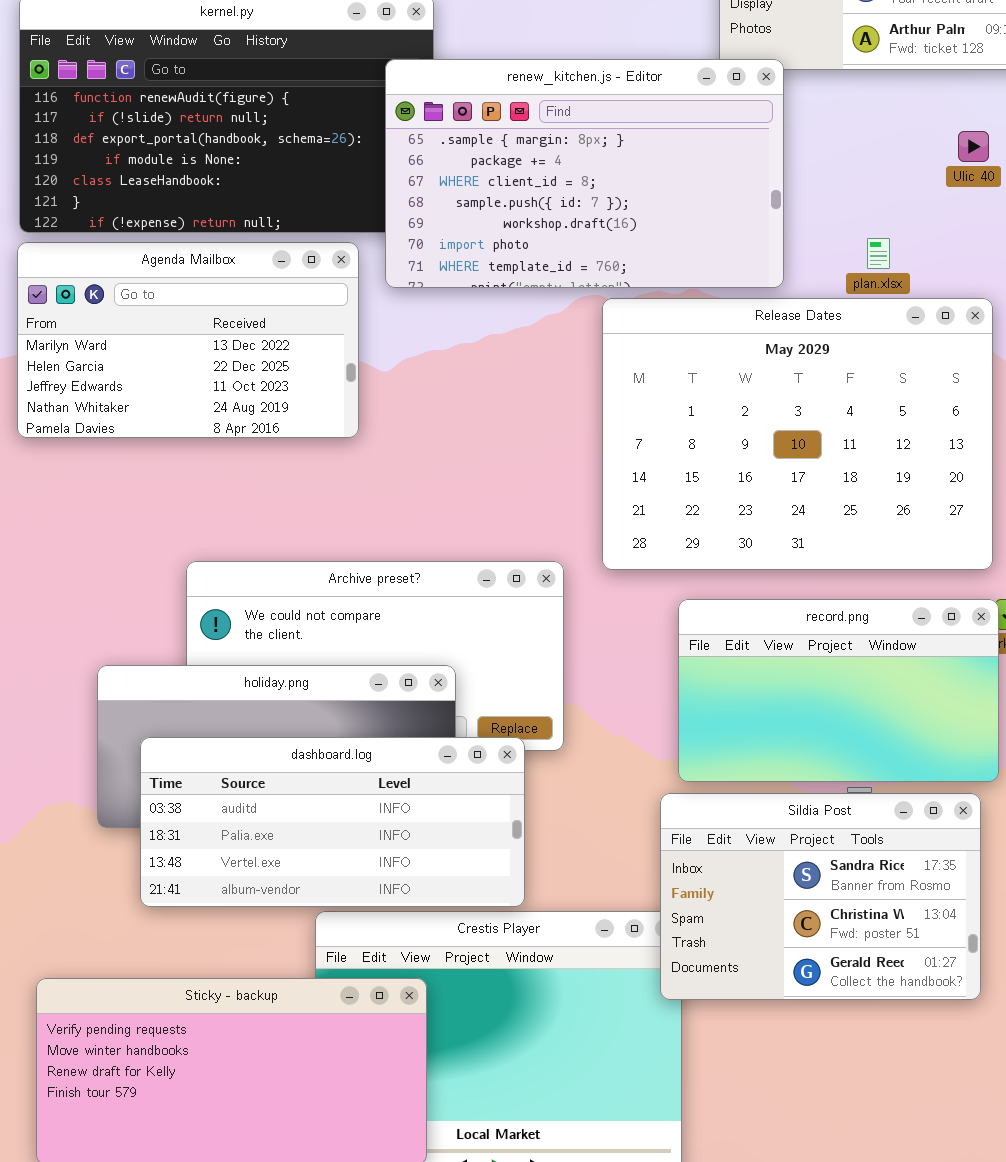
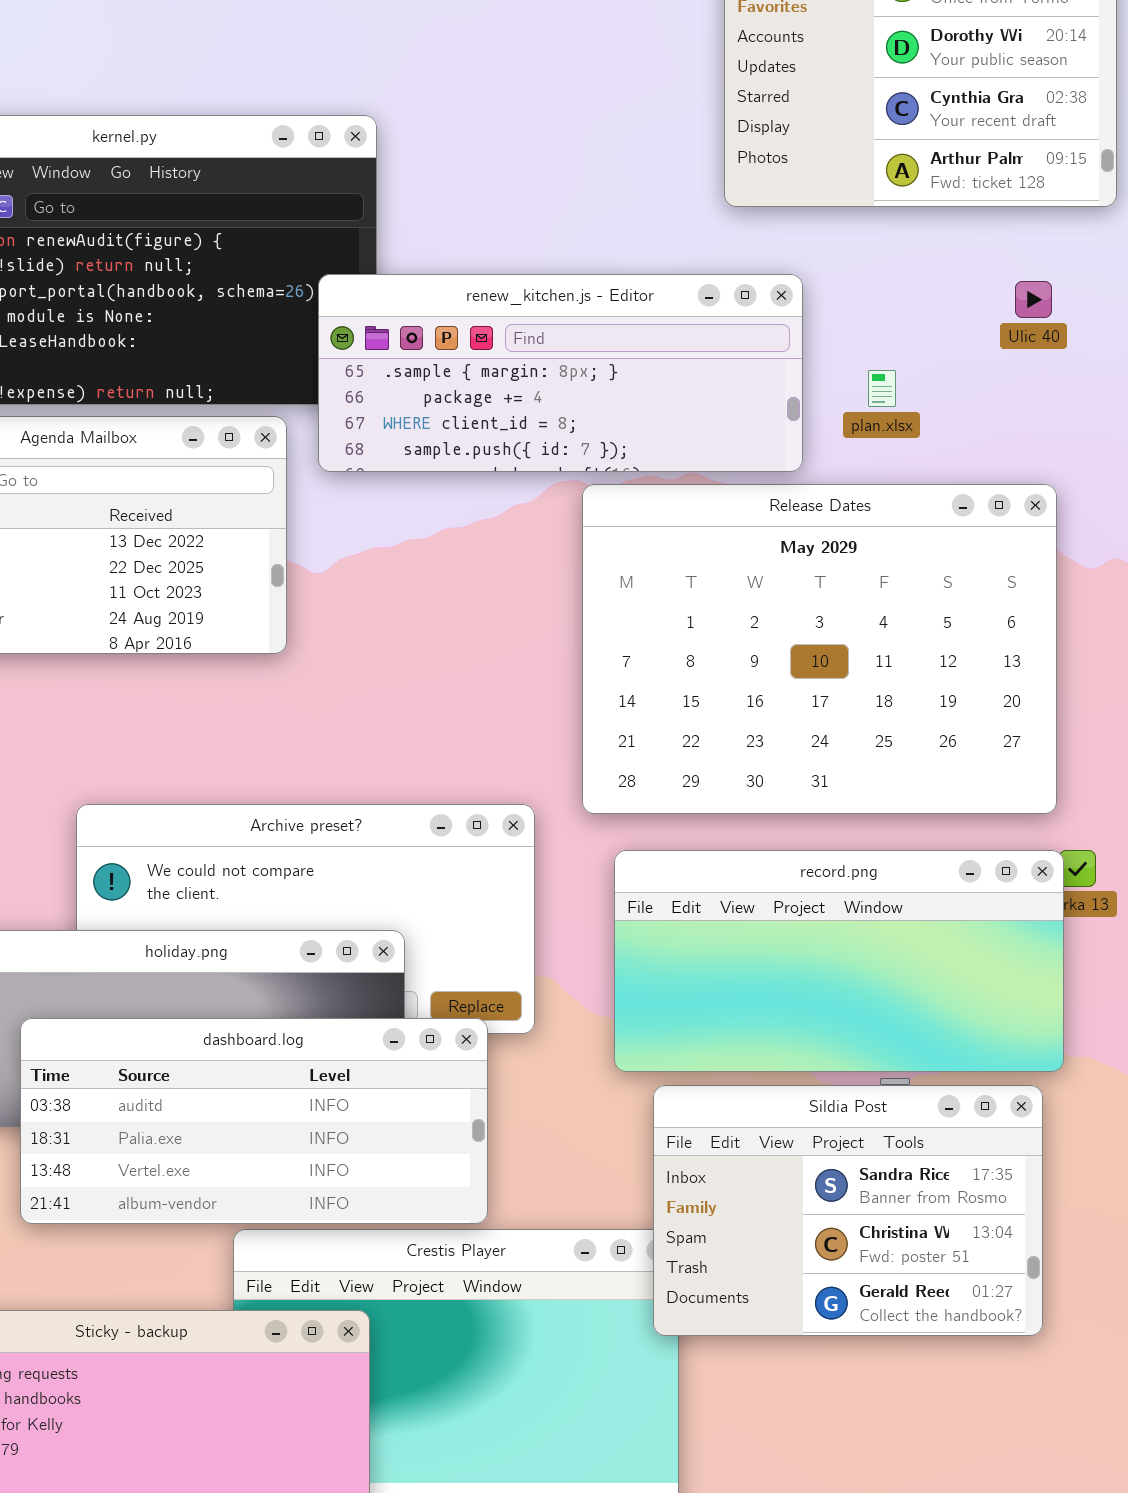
renew_kitchen.js - Editor: [385,59,784,288] -> [318,274,803,472], resized
plan.xlsx: [867,238,890,269] -> [868,370,896,407], moved
record.png: [678,599,999,782] -> [614,850,1064,1072], resized

